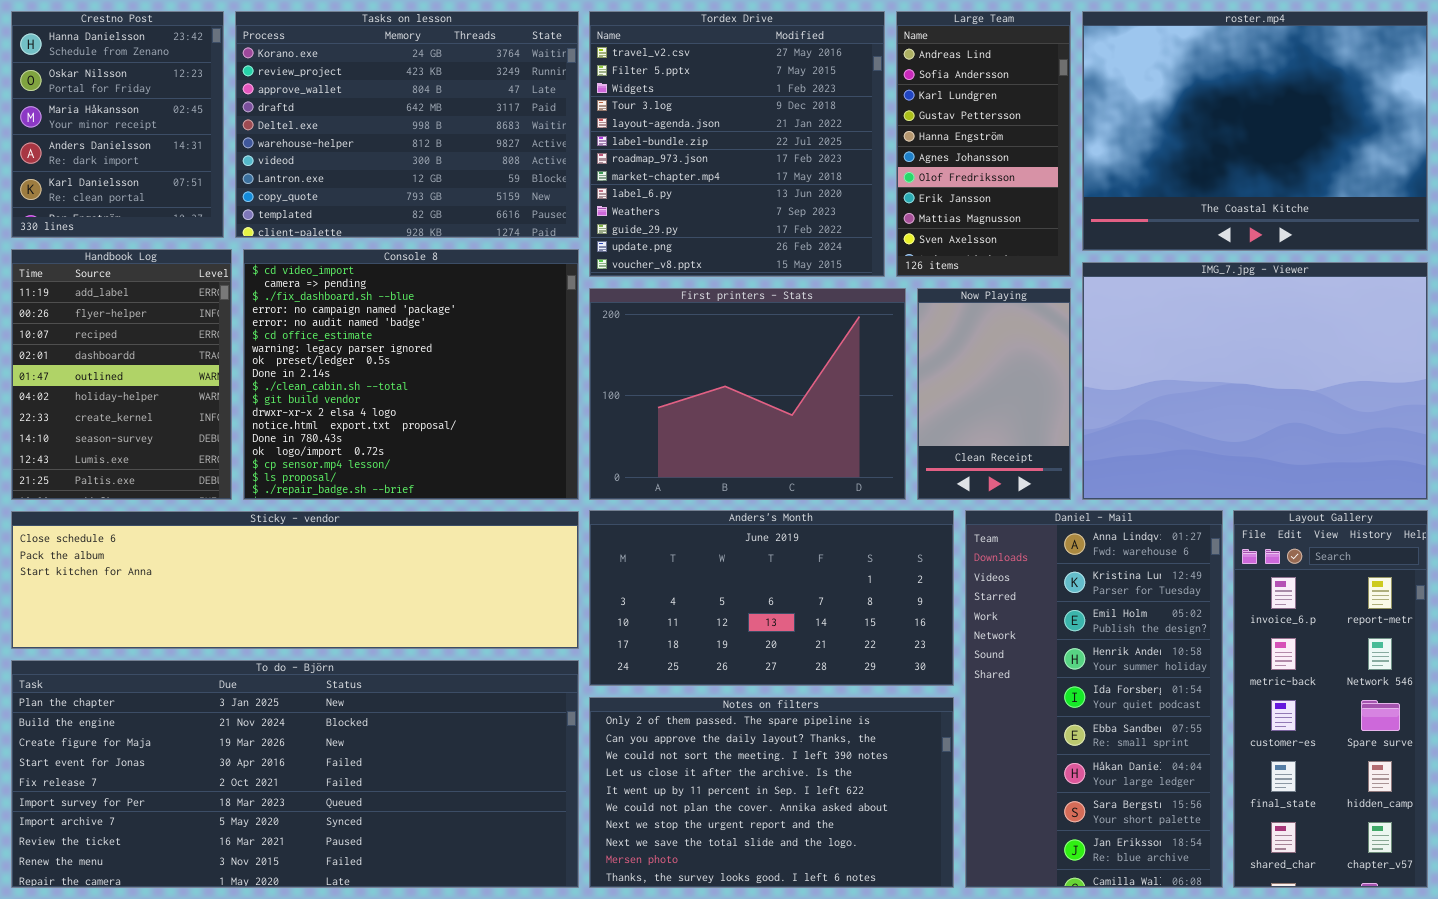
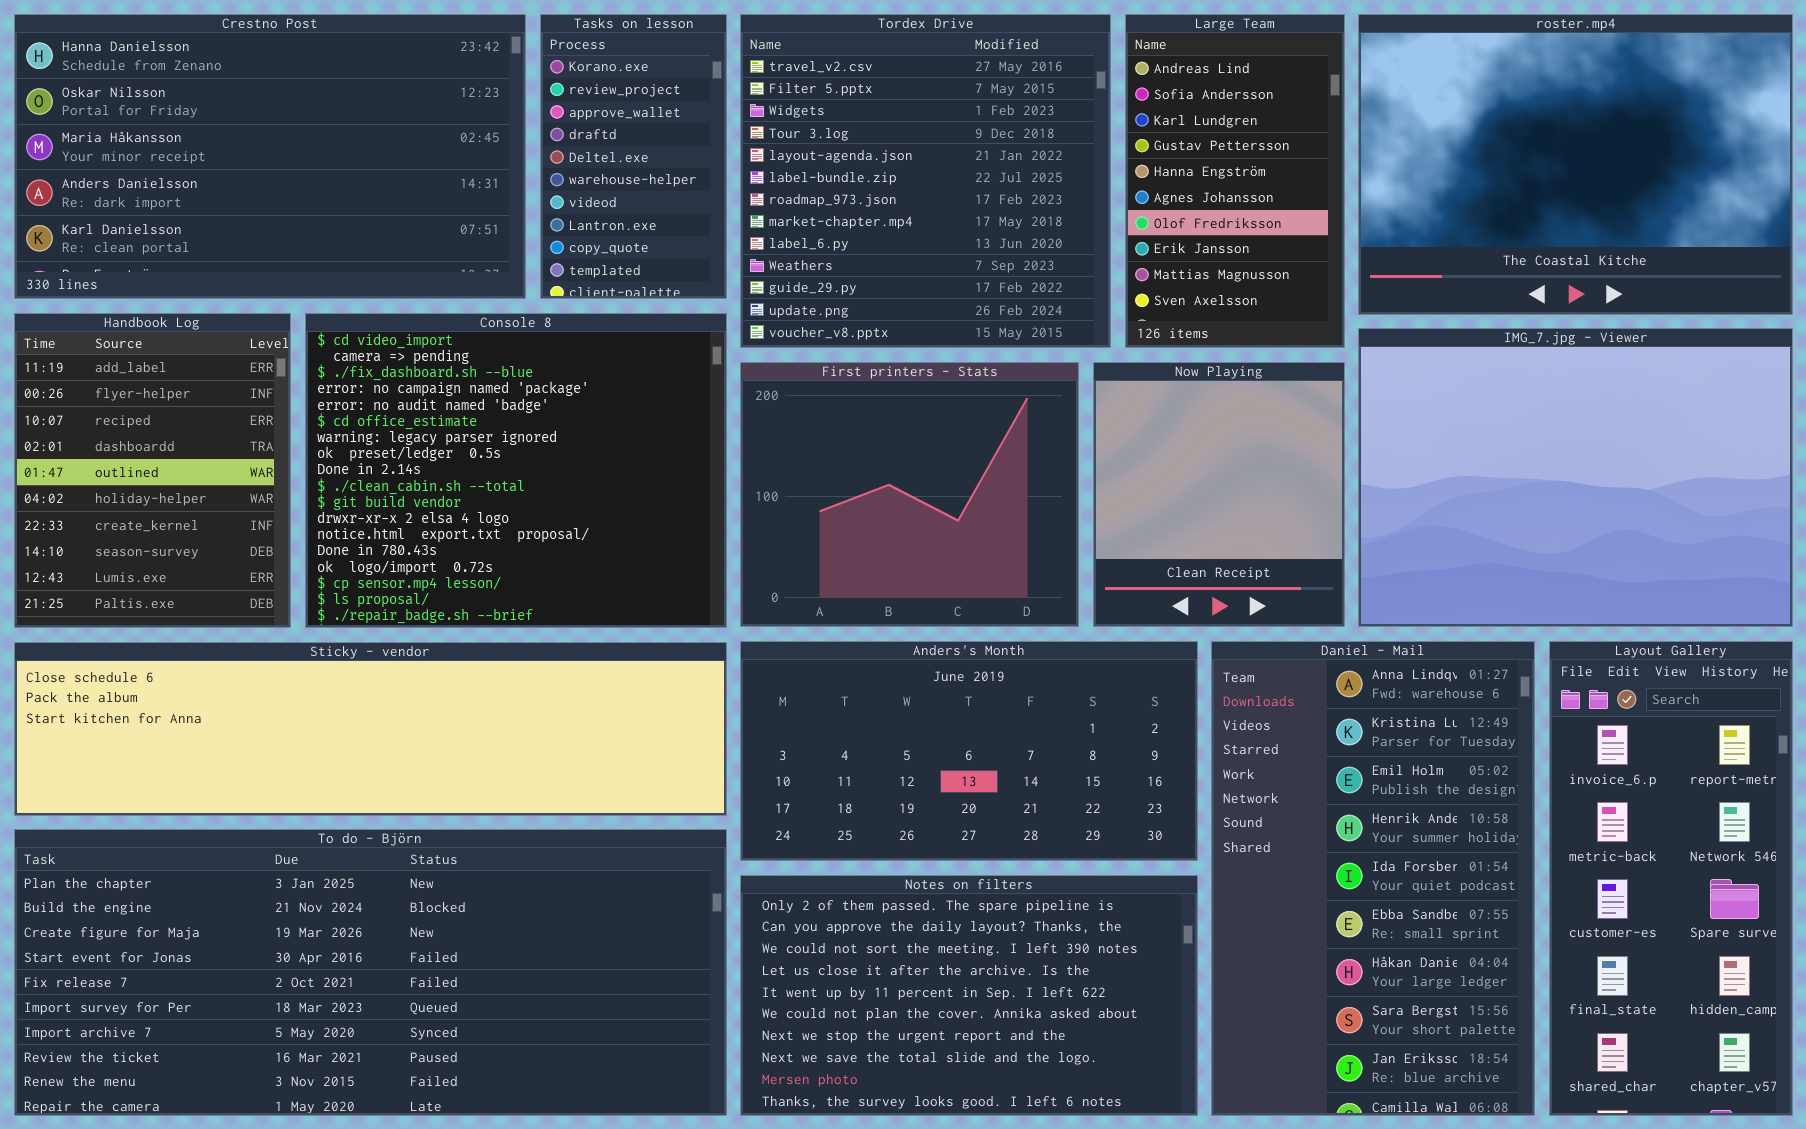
Crestno Post: [11,11,224,238] -> [14,14,526,299], resized
Tasks on lesson: [235,11,579,238] -> [540,14,727,299], resized
First printers - Stats: [589,288,906,500] -> [740,362,1079,627], resized
Now Playing: [917,288,1071,500] -> [1093,362,1345,627], resized

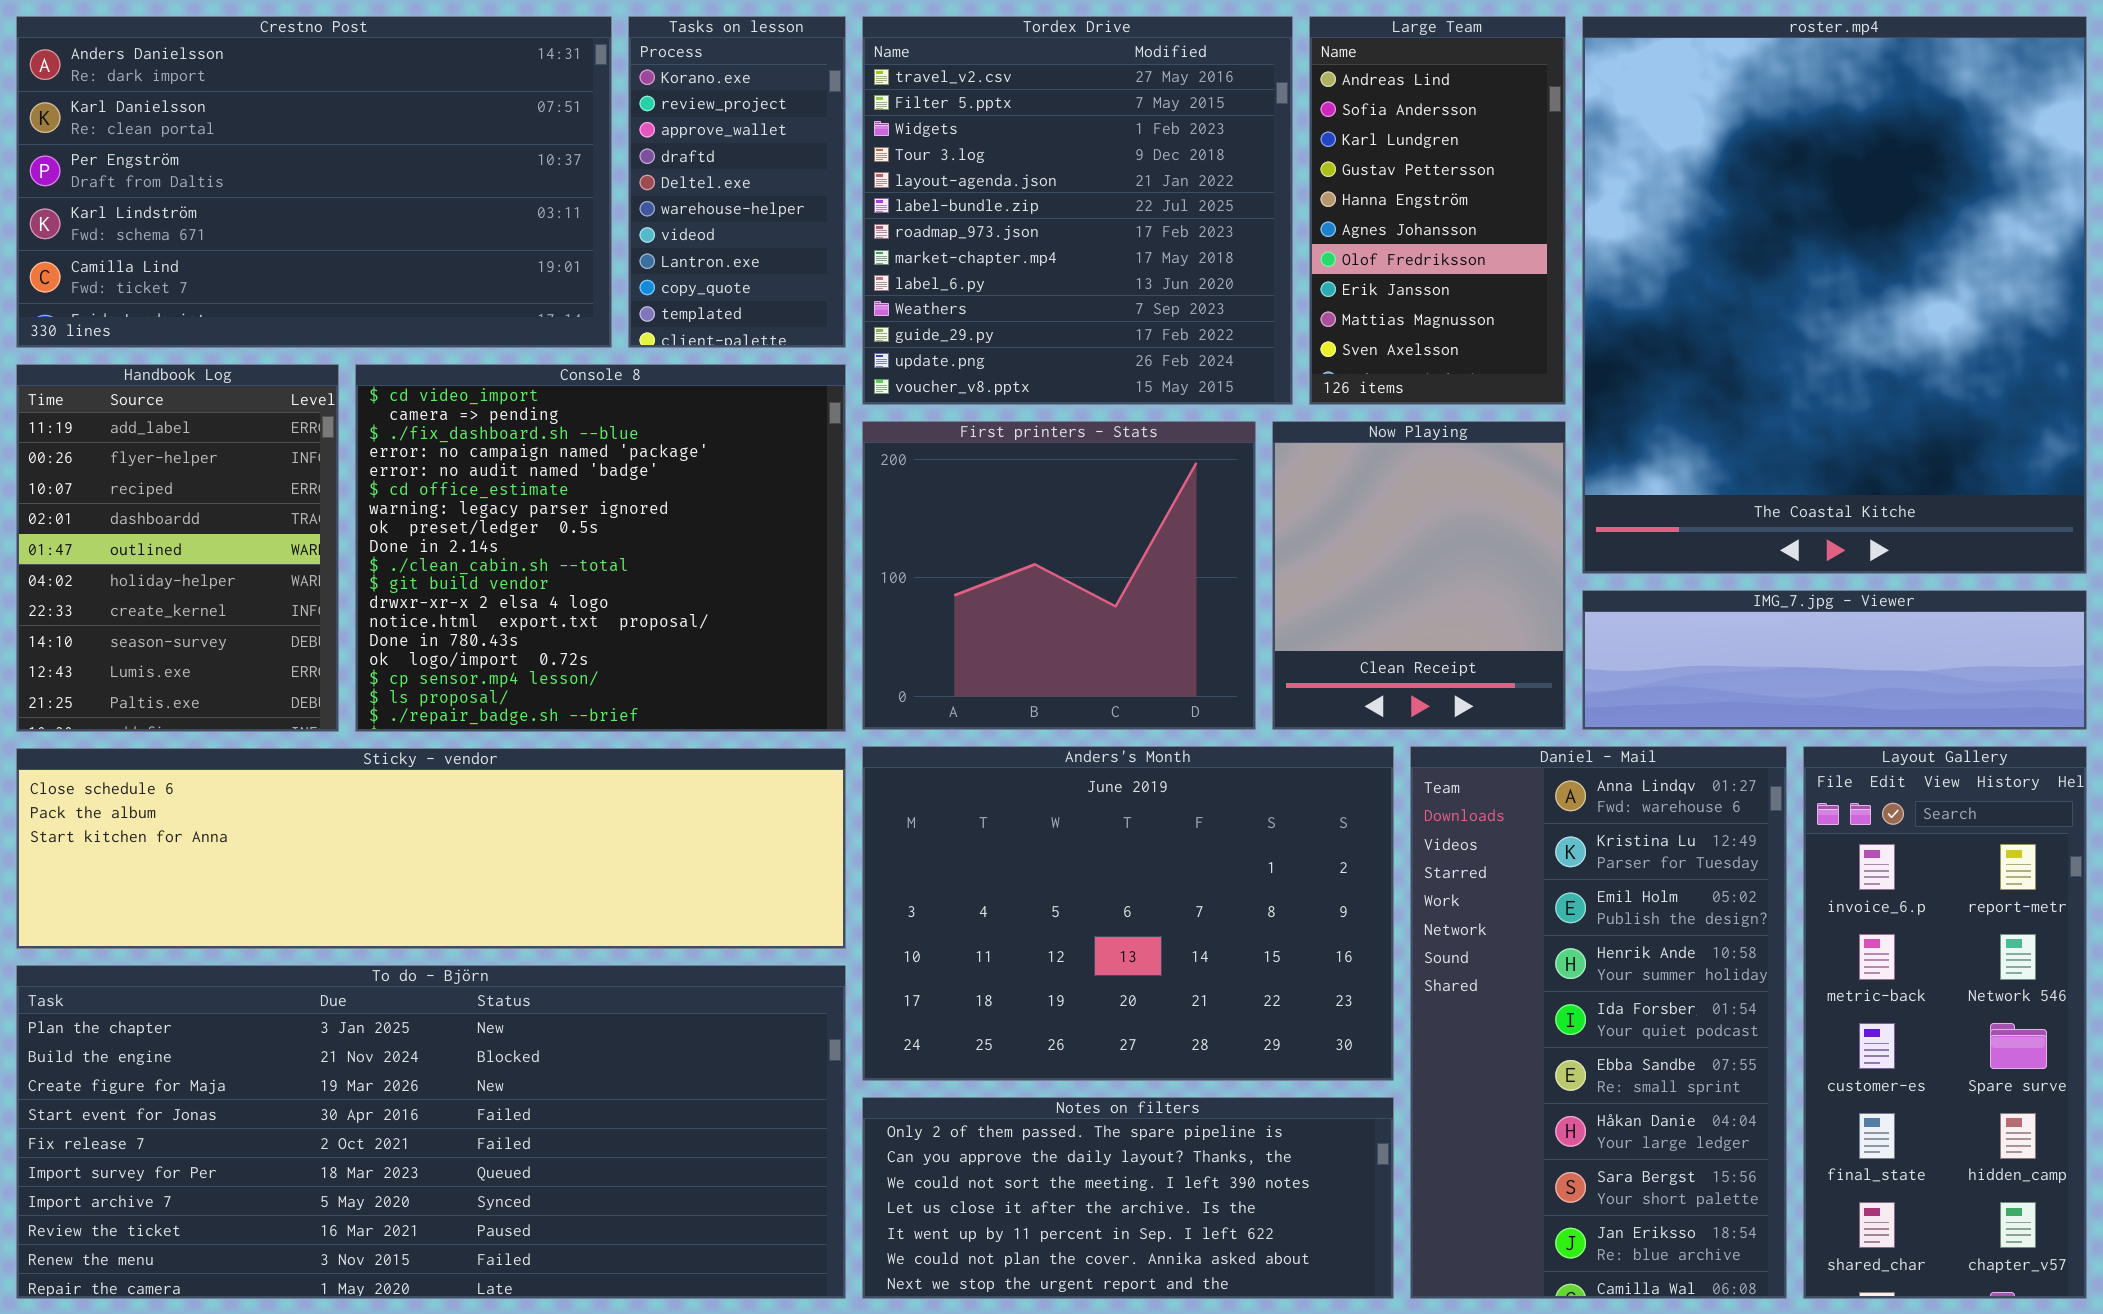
Crestno Post: [14,14,526,299] -> [16,16,612,348], scrolled down 3 rows
roster.mp4: [1358,14,1793,315] -> [1582,16,2087,574], resized
IMG_7.jpg - Viewer: [1358,328,1793,627] -> [1582,590,2087,730], resized
Anders's Month: [740,641,1198,861] -> [862,746,1394,1081], resized
Notes on filters: [740,875,1198,1116] -> [862,1097,1394,1299], resized

